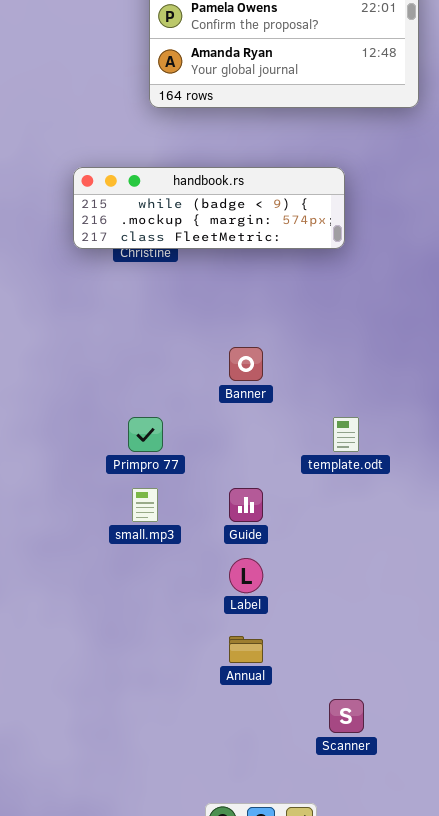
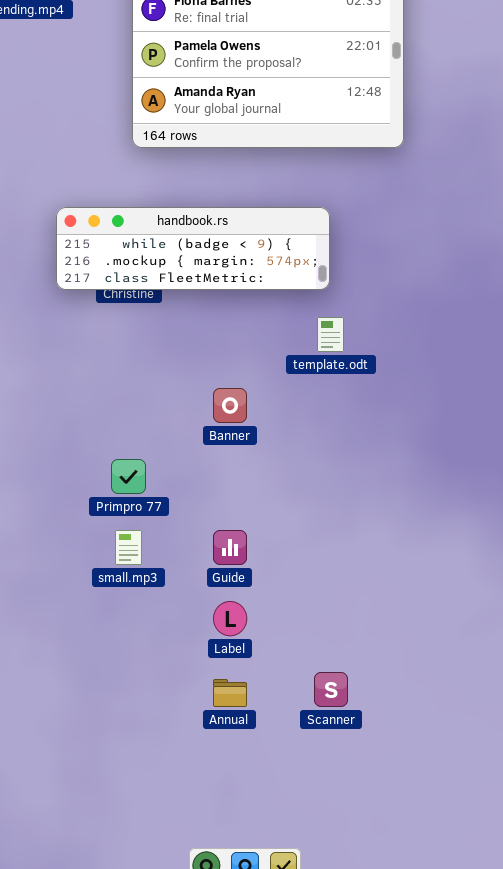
template.odt: [333,417,359,452] -> [317,317,344,352], moved
Scanner: [329,699,364,733] -> [314,672,348,707], moved

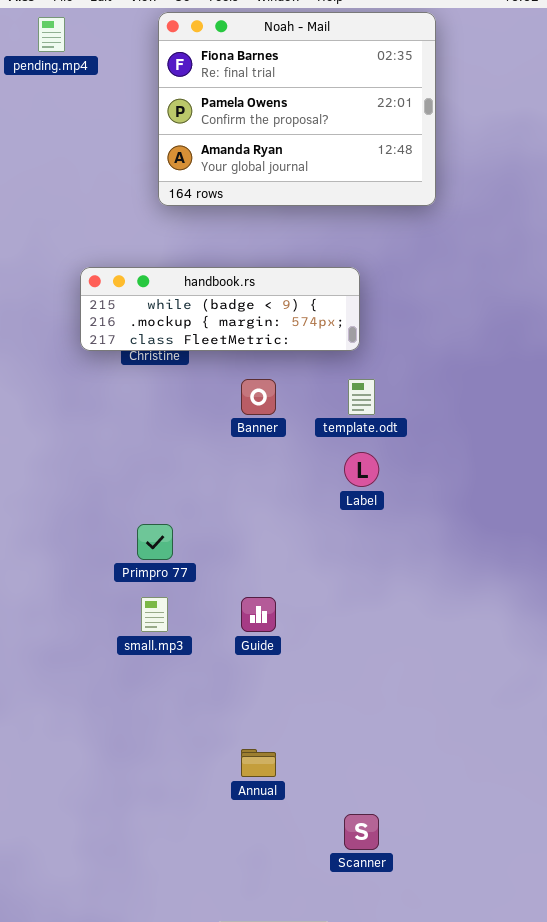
Banner: [213,388,247,423] -> [241,379,276,415], moved
Label: [213,601,247,636] -> [344,452,379,487], moved
Scanner: [314,672,348,707] -> [344,814,379,850], moved

